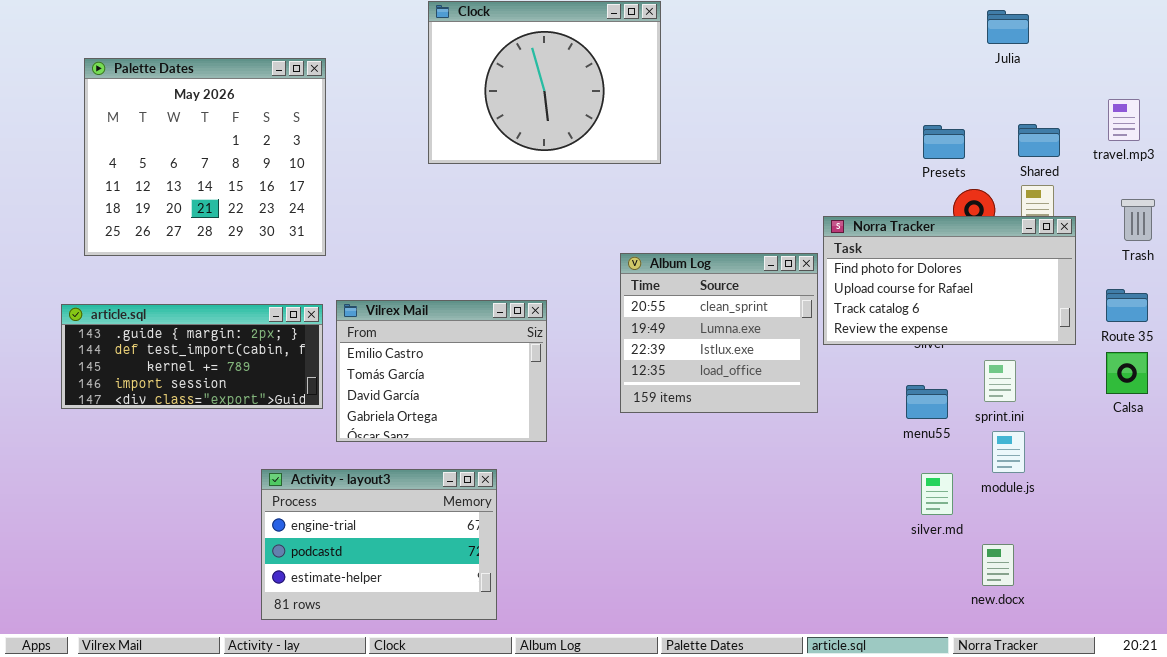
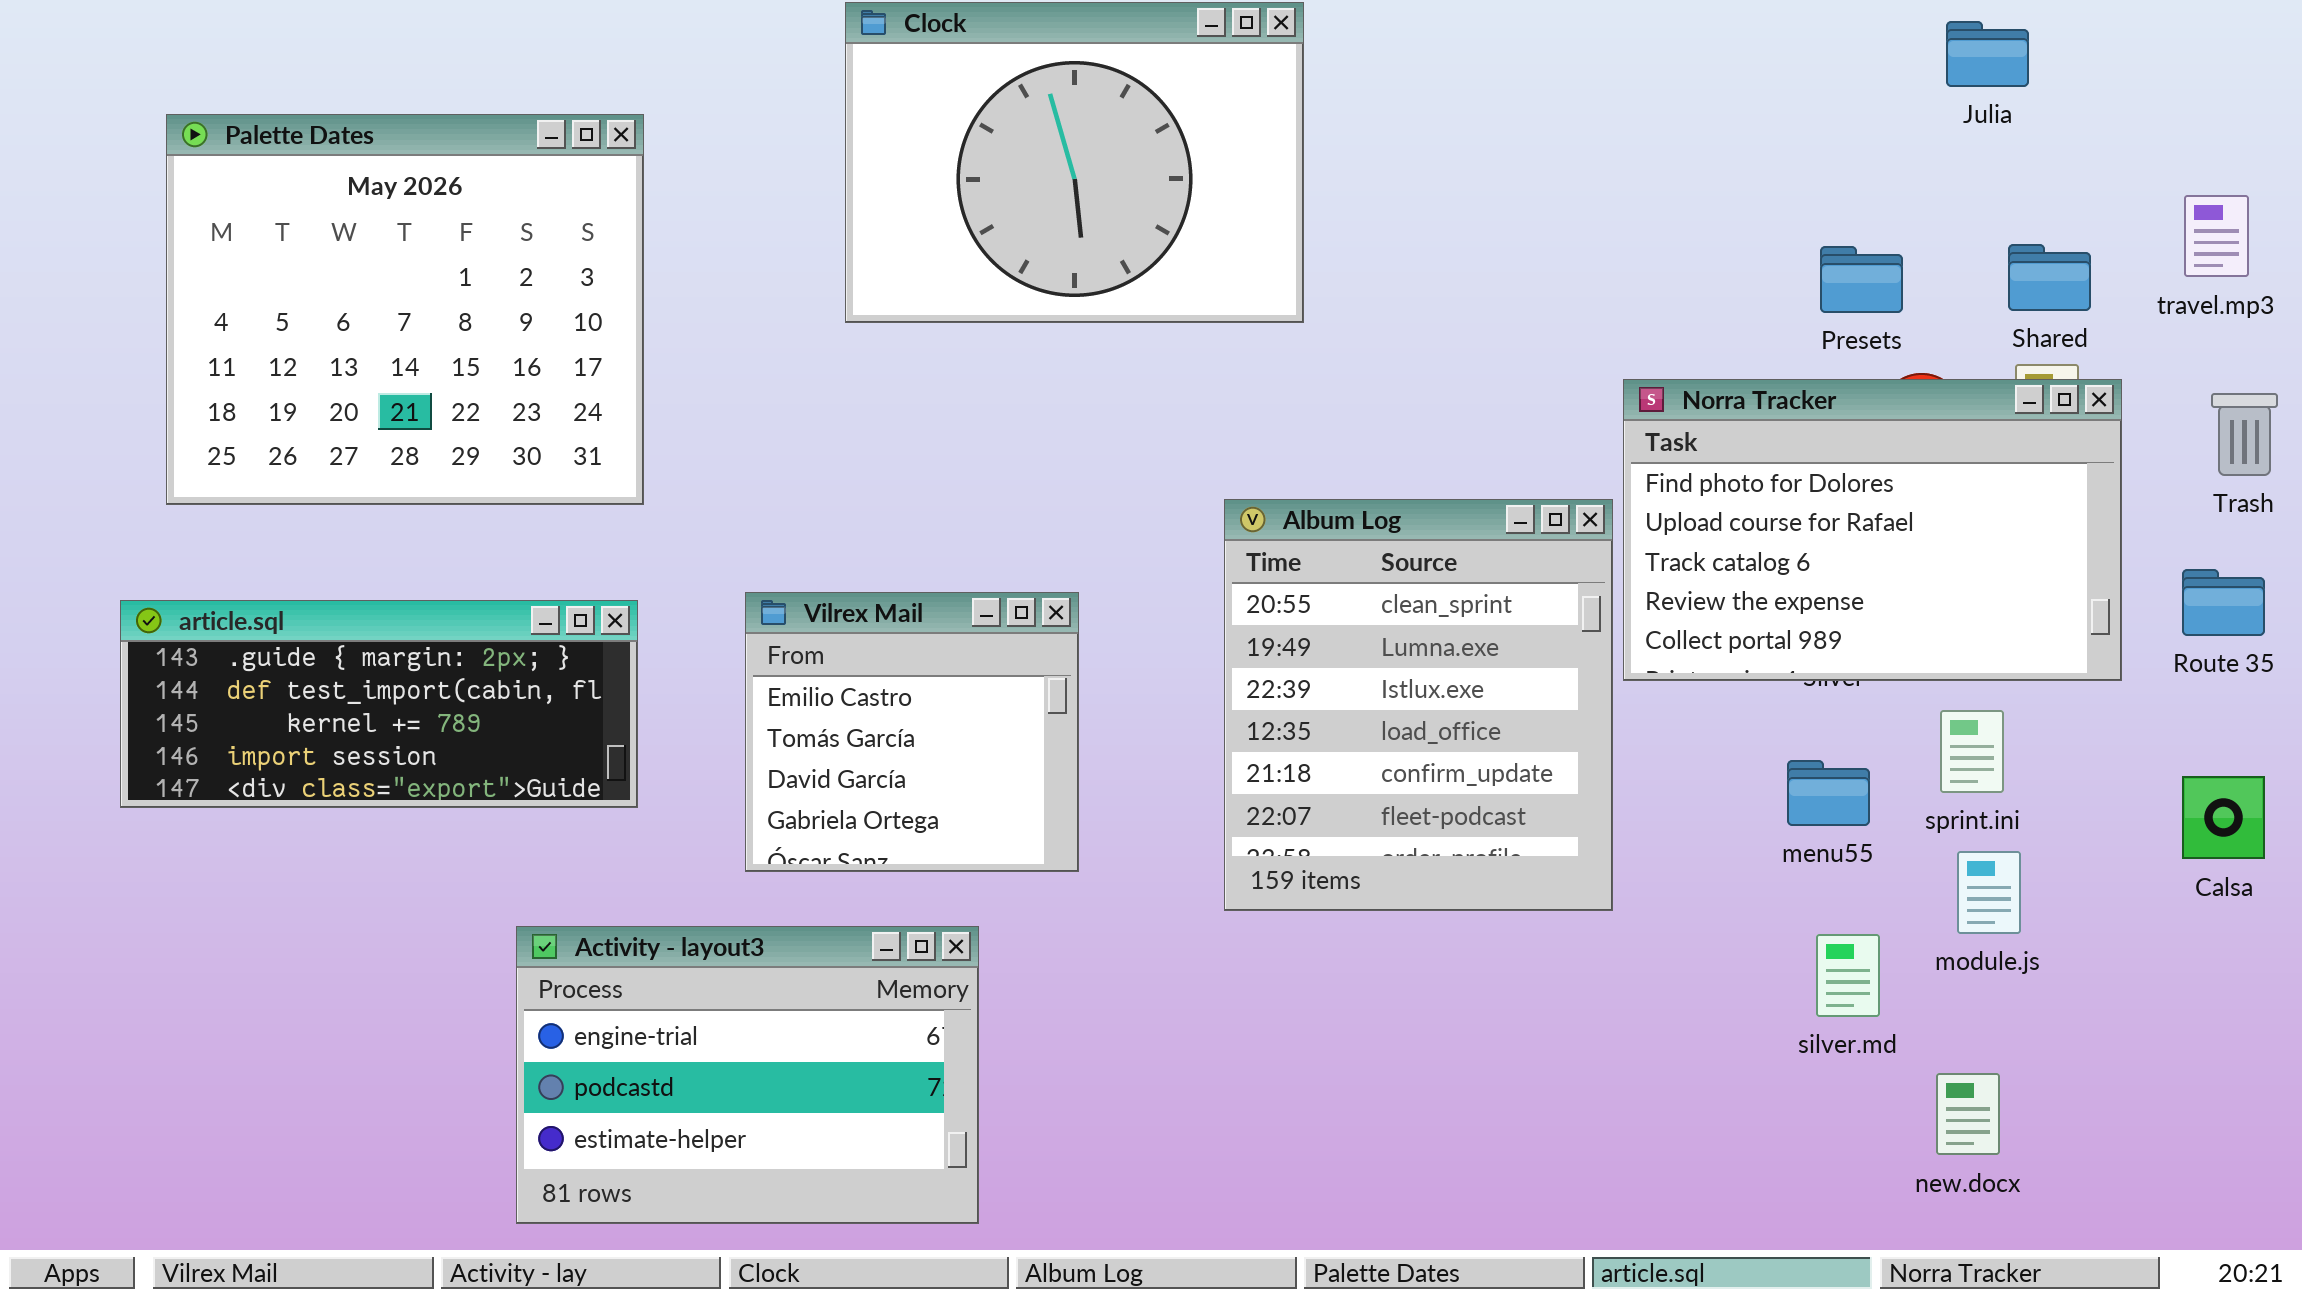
Norra Tracker: [823,216,1076,345] -> [1623,379,2122,681], resized
Album Log: [620,253,818,413] -> [1224,499,1613,911], resized
Vilrex Mail: [336,300,547,442] -> [745,592,1079,872], resized
Calsa: [1106,352,1148,394] -> [2182,776,2265,859], moved

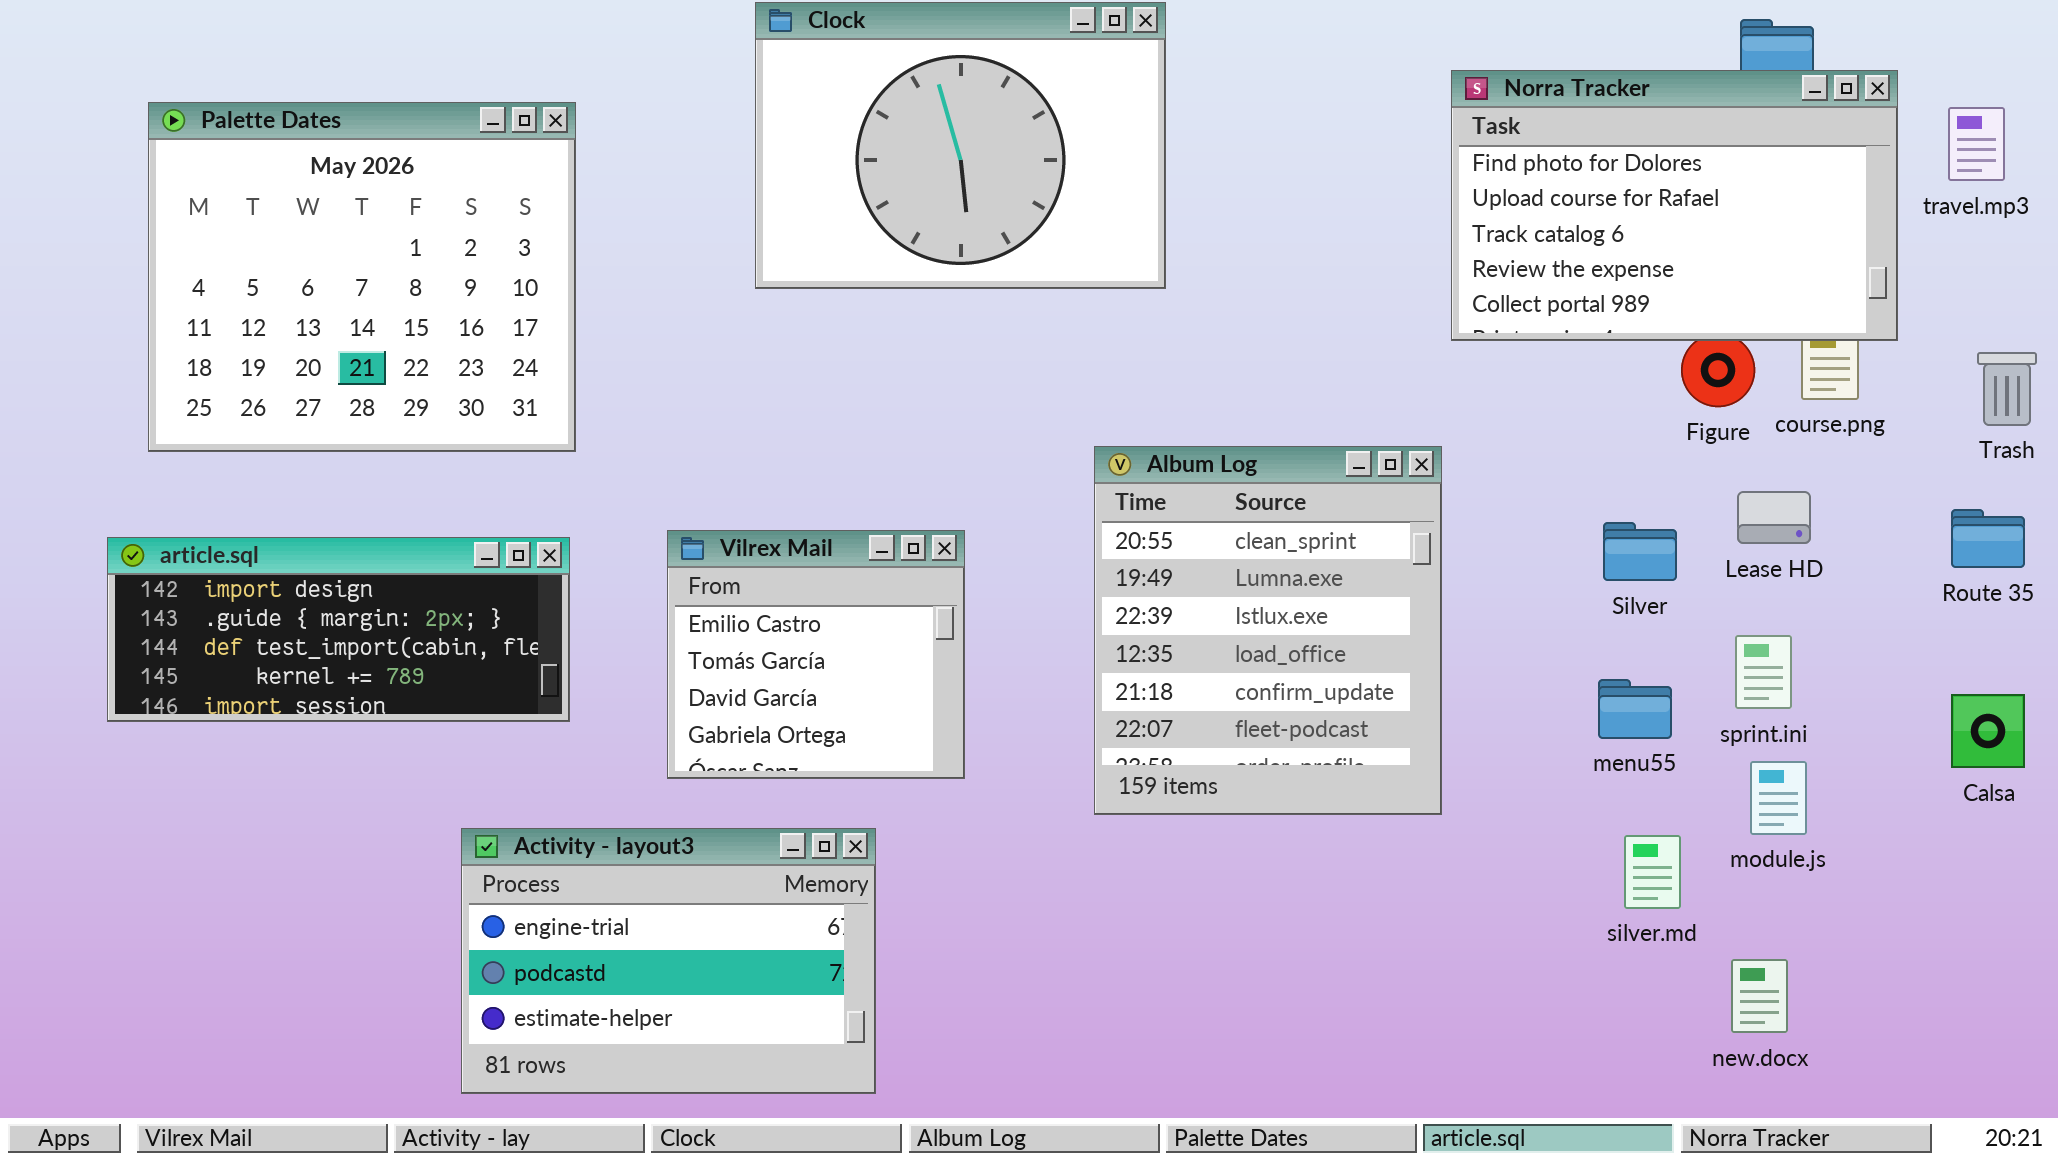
travel.mp3: [2184,195,2249,277] -> [1948,107,2005,181], moved
Norra Tracker: [1623,379,2122,681] -> [1451,70,1898,341], moved
article.sql: [120,600,638,808] -> [107,537,570,722], scrolled up 1 row

